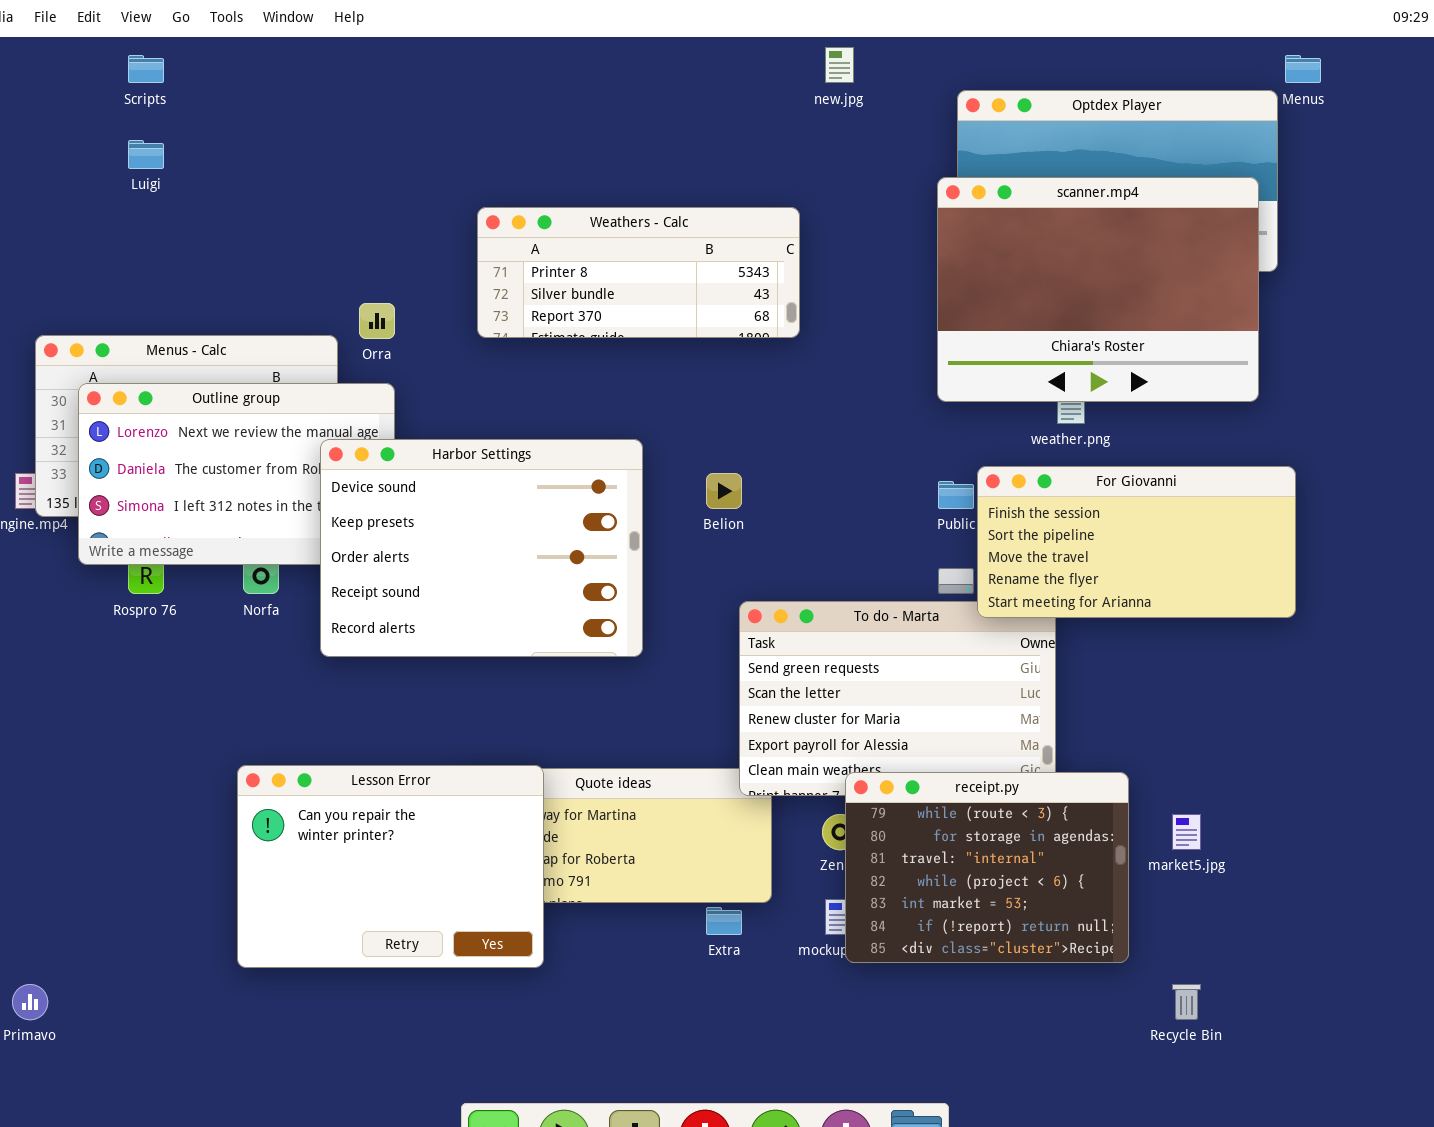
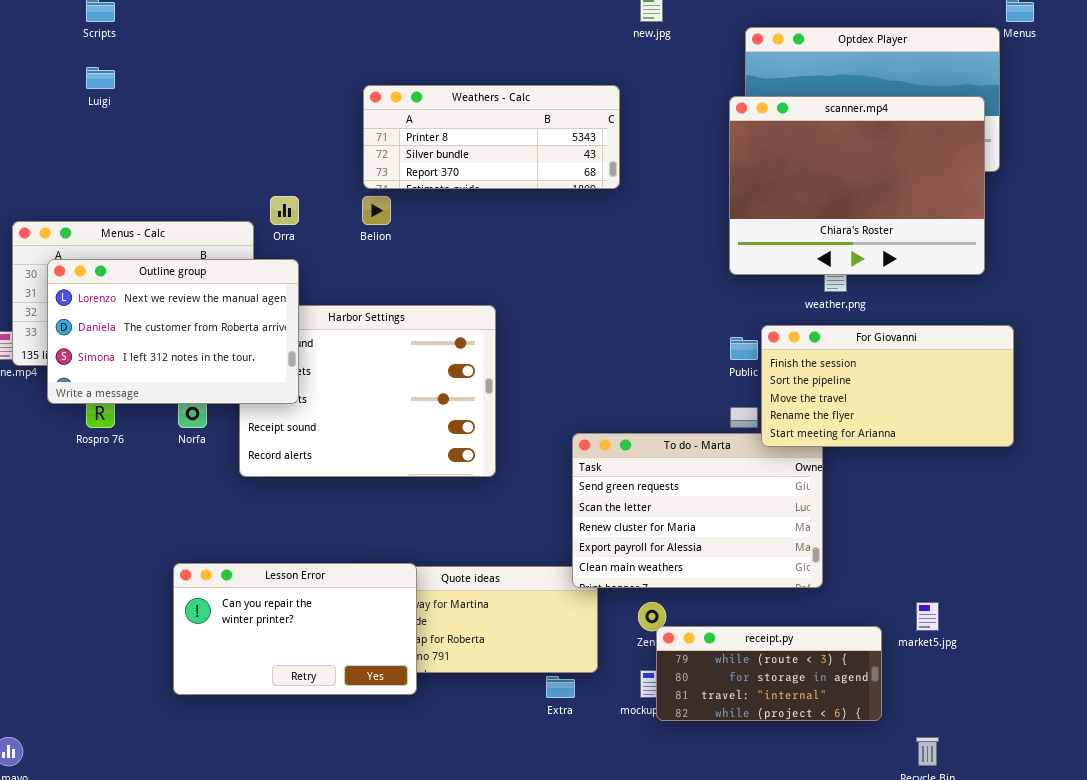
Weathers - Calc: [477,207,800,338] -> [363,85,620,189], moved
Outline group: [78,383,395,565] -> [47,259,299,404], raised
Belion: [706,473,742,509] -> [362,196,391,225], moved
Lesson Error: [237,765,544,968] -> [173,563,417,695], resized
receipt.py: [845,772,1129,963] -> [656,626,882,721], resized

